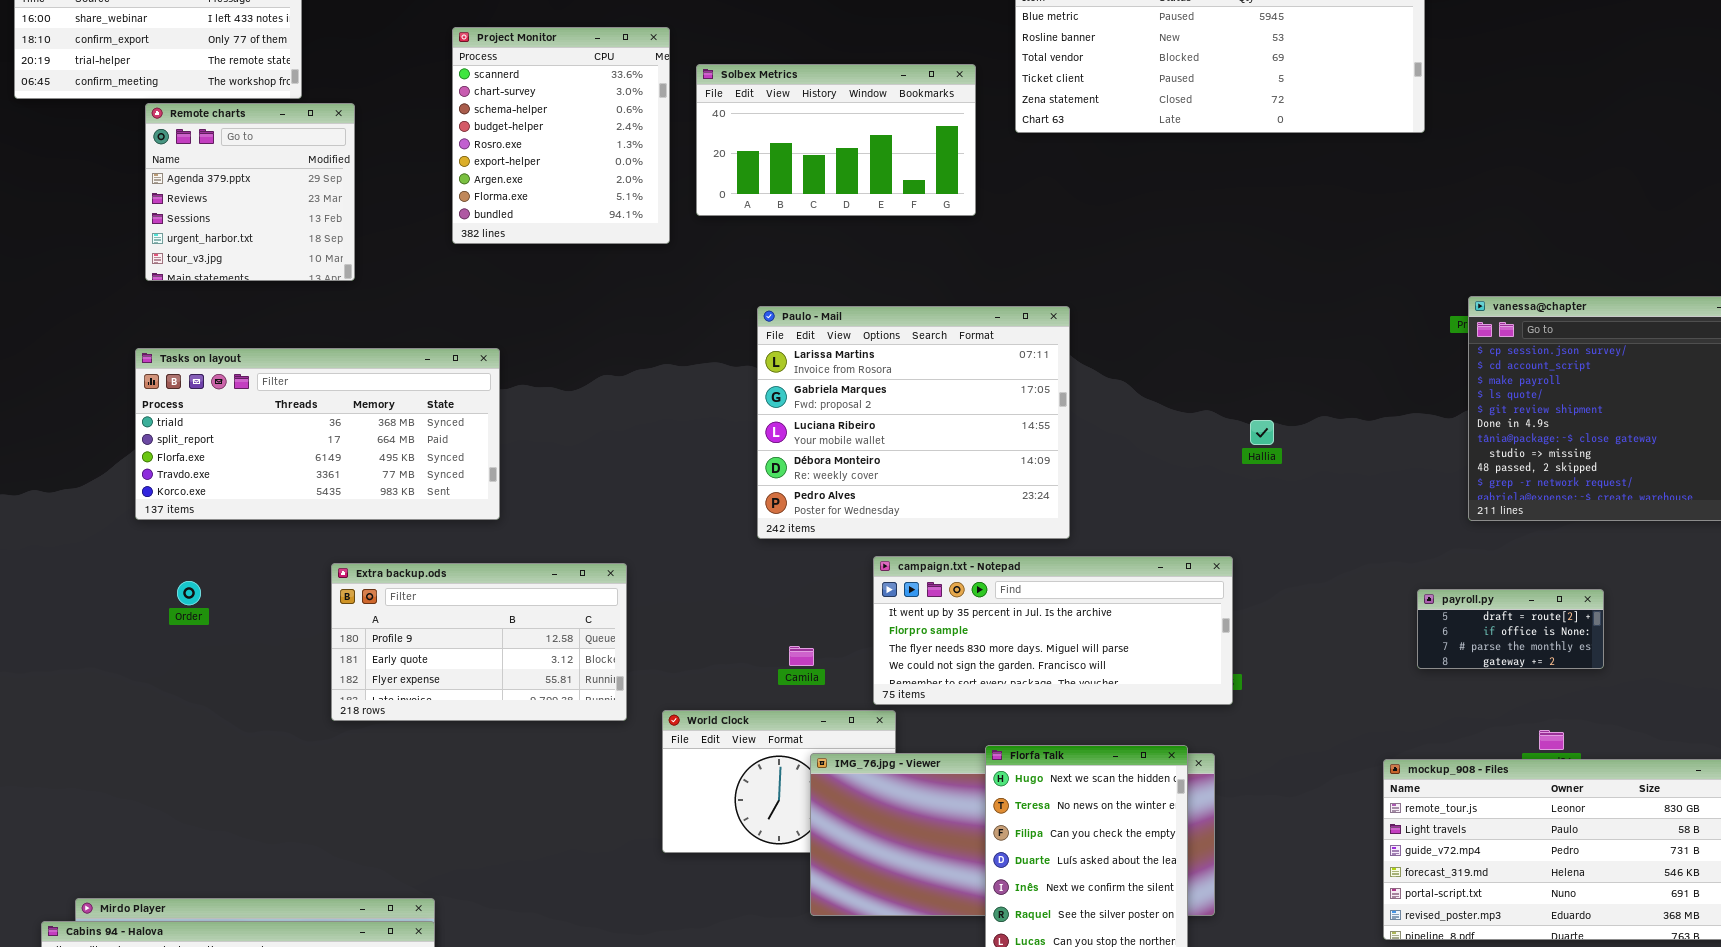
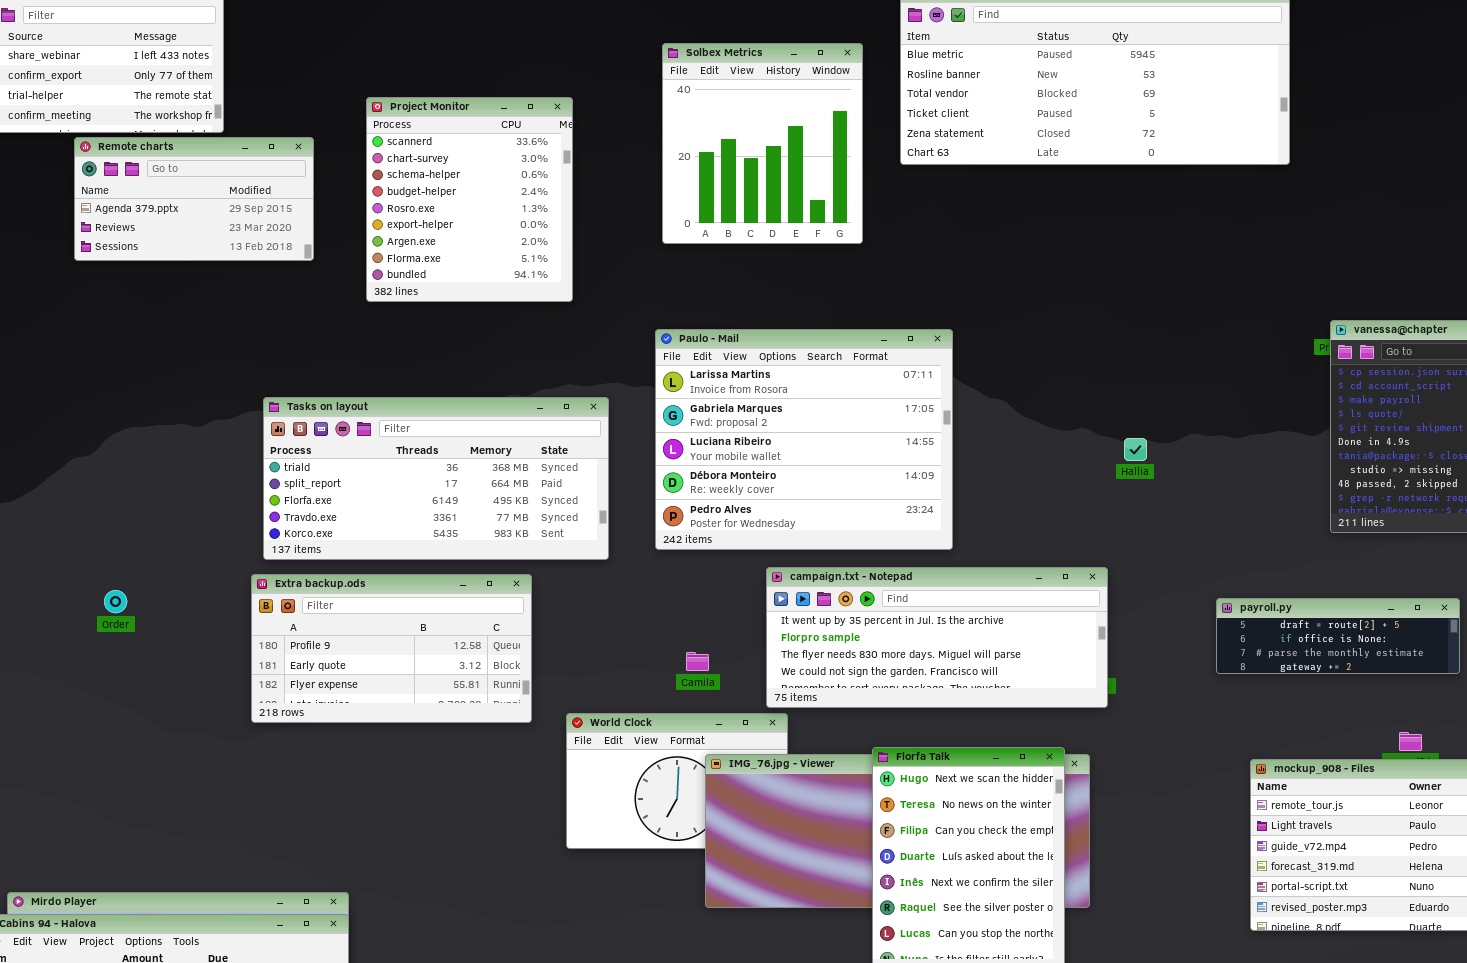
Project Monitor: [452,27,670,244] -> [366,97,573,302], moved
Solbex Metrics: [696,64,976,216] -> [662,43,863,244], resized
Remote charts: [145,103,355,281] -> [74,137,314,261], resized
Tasks on layout: [135,348,500,520] -> [263,397,609,560], moved
payroll.py: [1417,589,1604,669] -> [1216,598,1460,674], resized

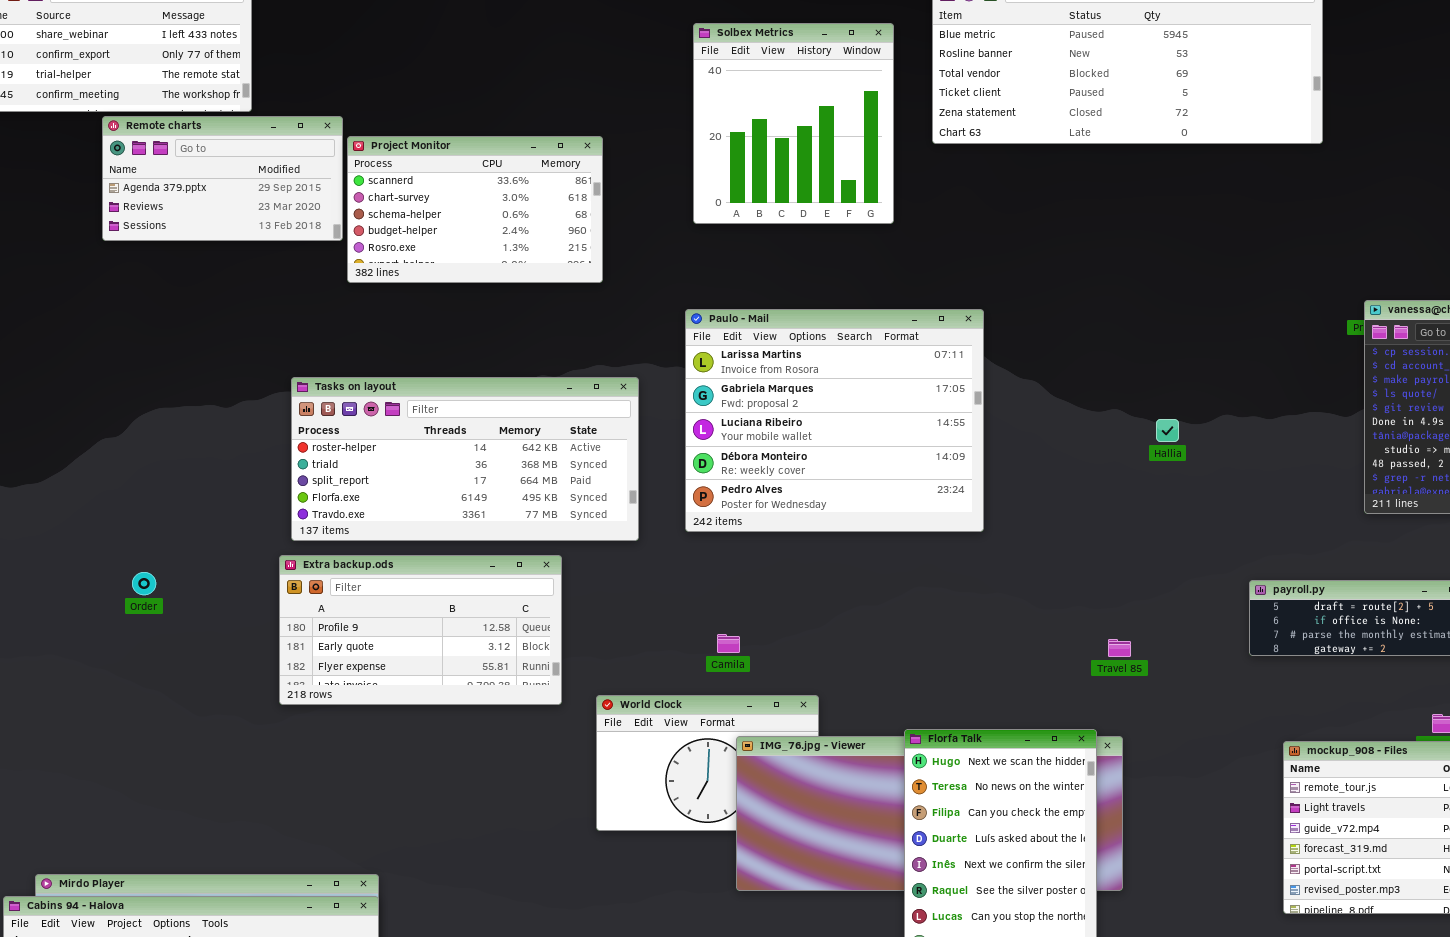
Project Monitor: [366,97,573,302] -> [347,136,603,283], resized
Tasks on layout: [263,397,609,560] -> [291,377,639,541], scrolled up 1 row
campaign.txt - Notepad: [766,567,1108,708] -> none, closed

